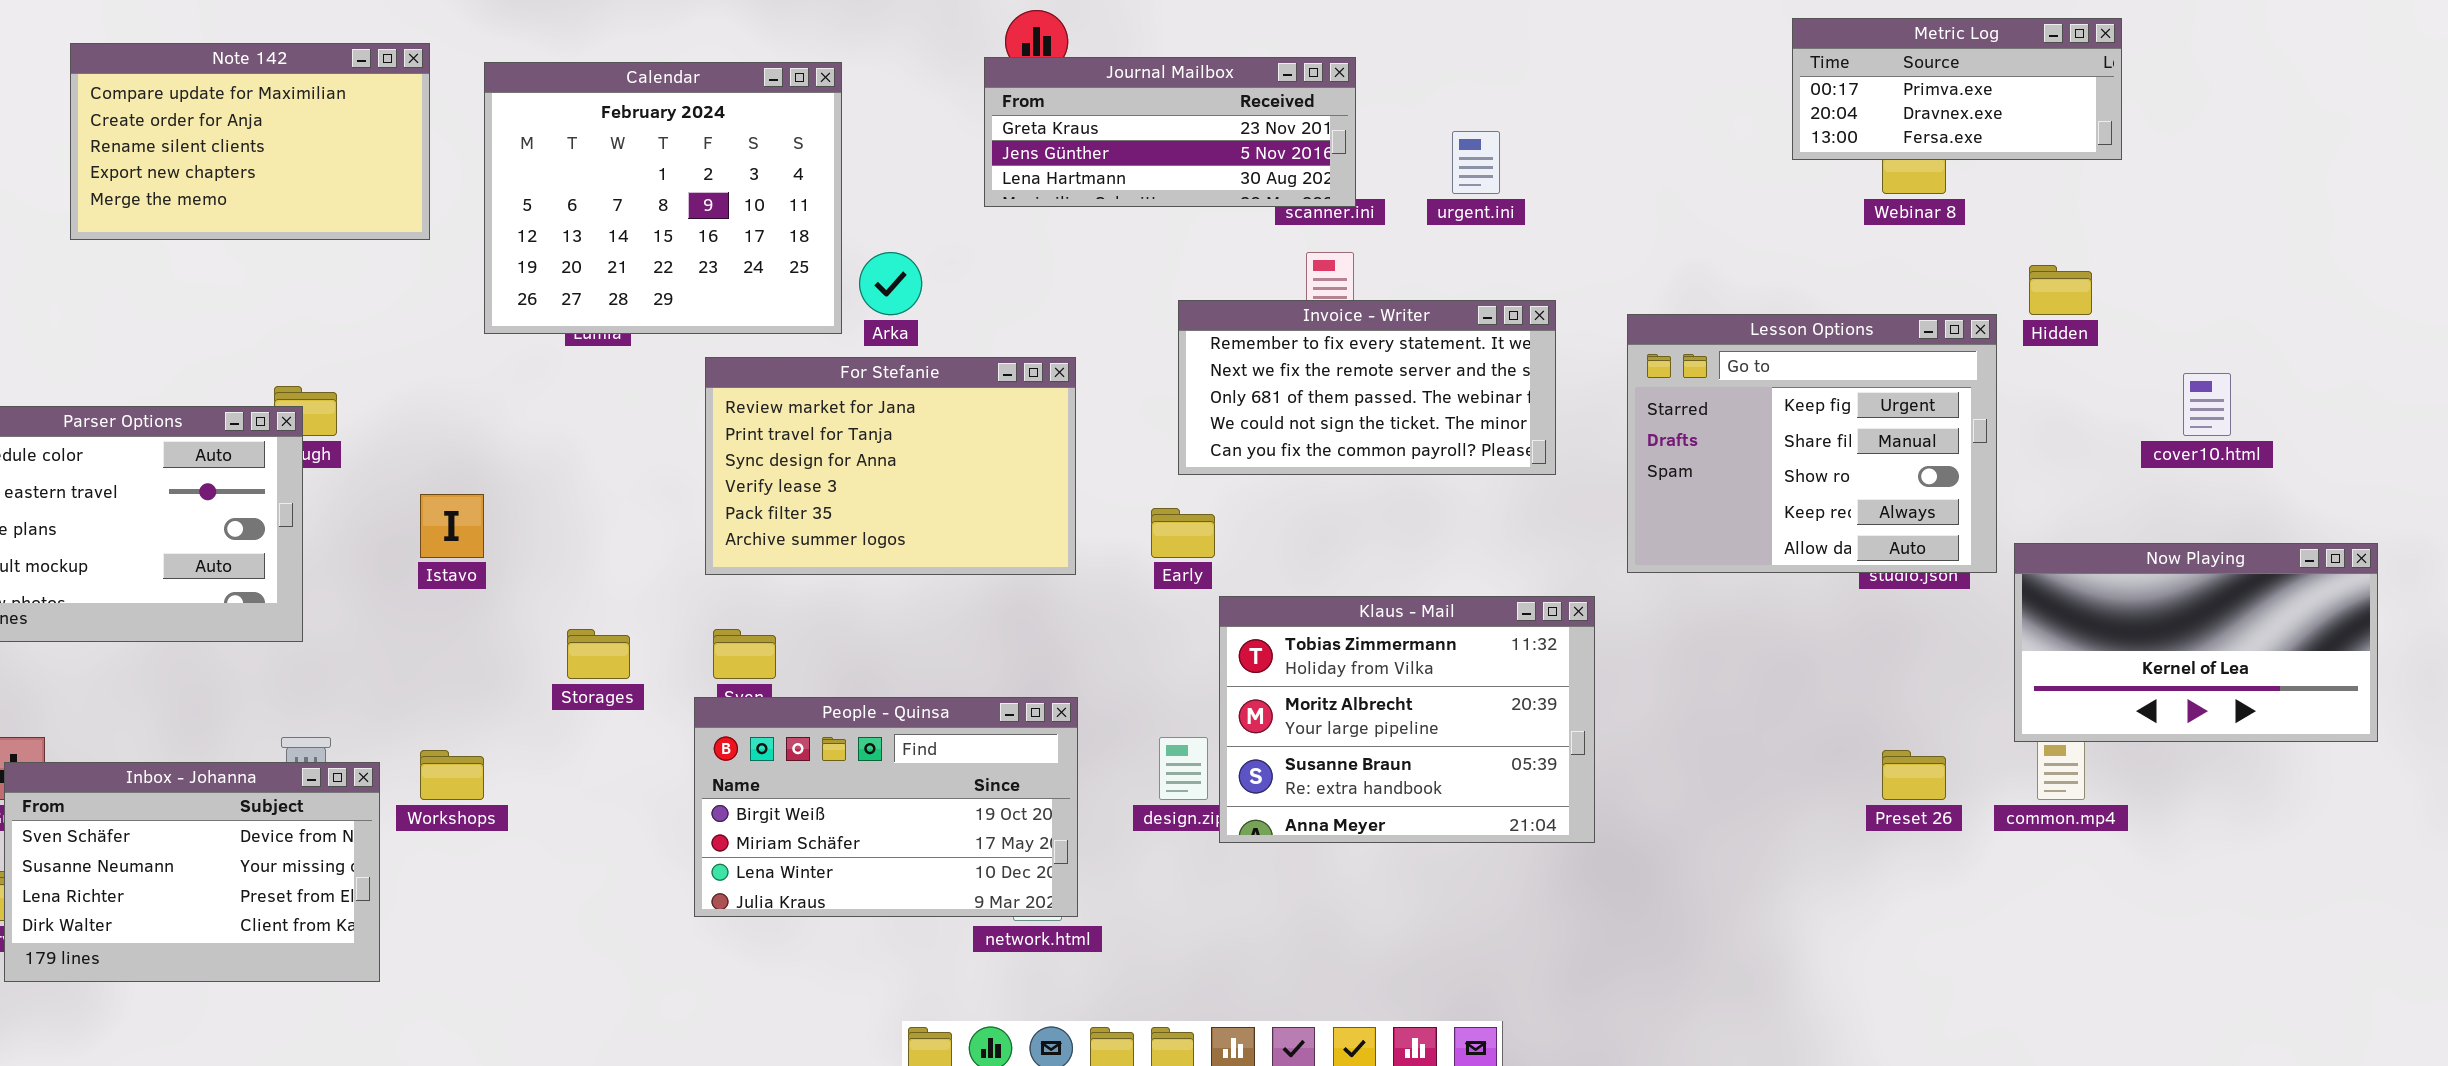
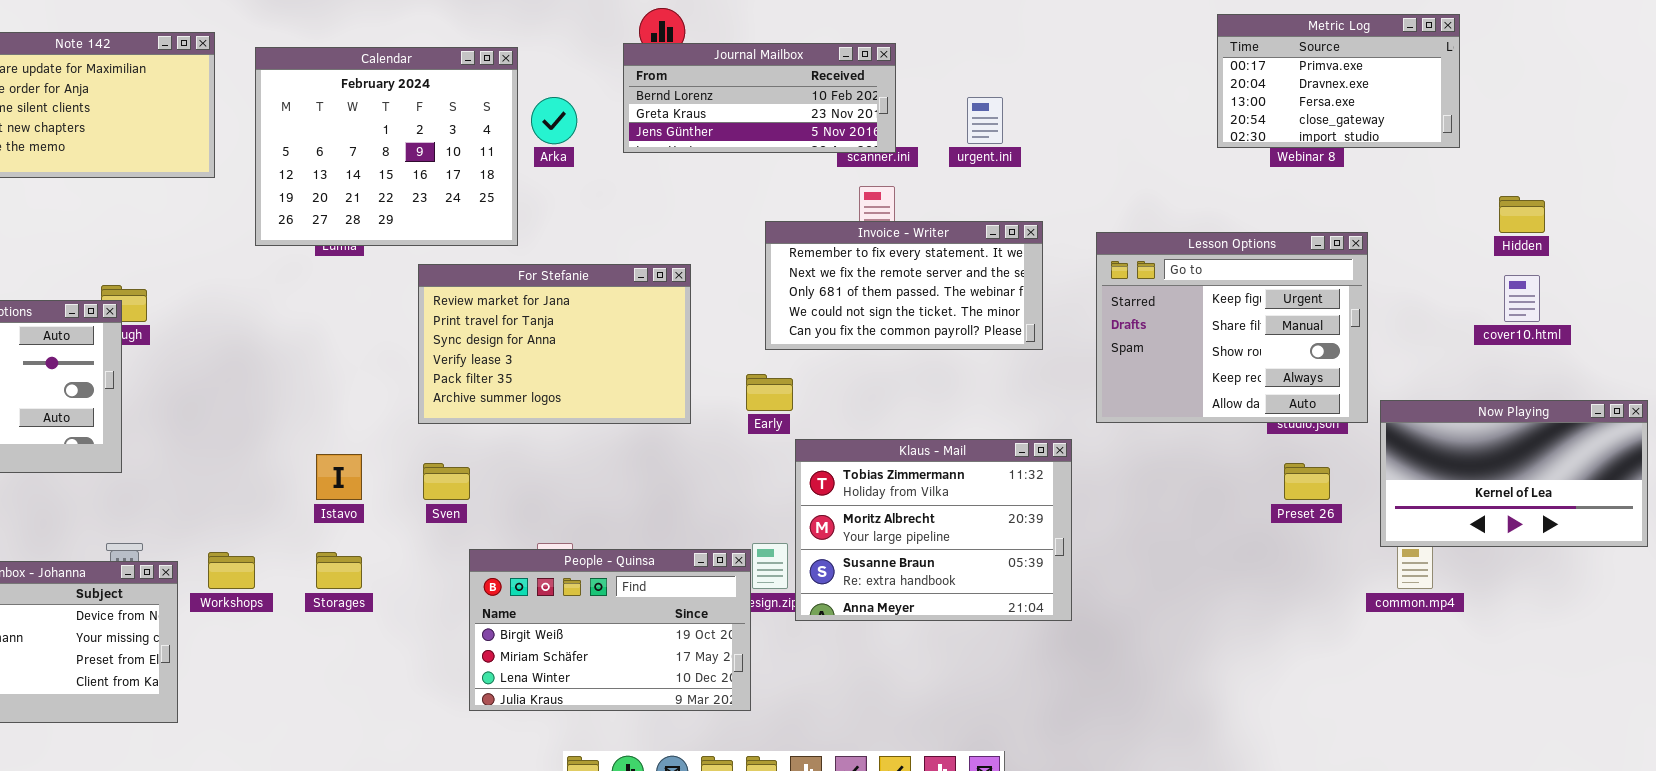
Metric Log: [1792,18,2122,160] -> [1217,14,1460,148], resized
Journal Mailbox: [984,57,1356,207] -> [623,43,896,153], scrolled up 1 row
Arka: [859,252,922,315] -> [531,97,577,144], moved
Hidden: [2029,265,2092,315] -> [1499,196,1545,233], moved
Istavo: [420,494,484,558] -> [316,454,362,500], moved
Storages: [567,629,630,679] -> [316,552,362,589], moved
People - Quinsa: [694,697,1078,917] -> [469,549,751,711], moved
Preset 26: [1882,750,1946,800] -> [1284,463,1330,500], moved

